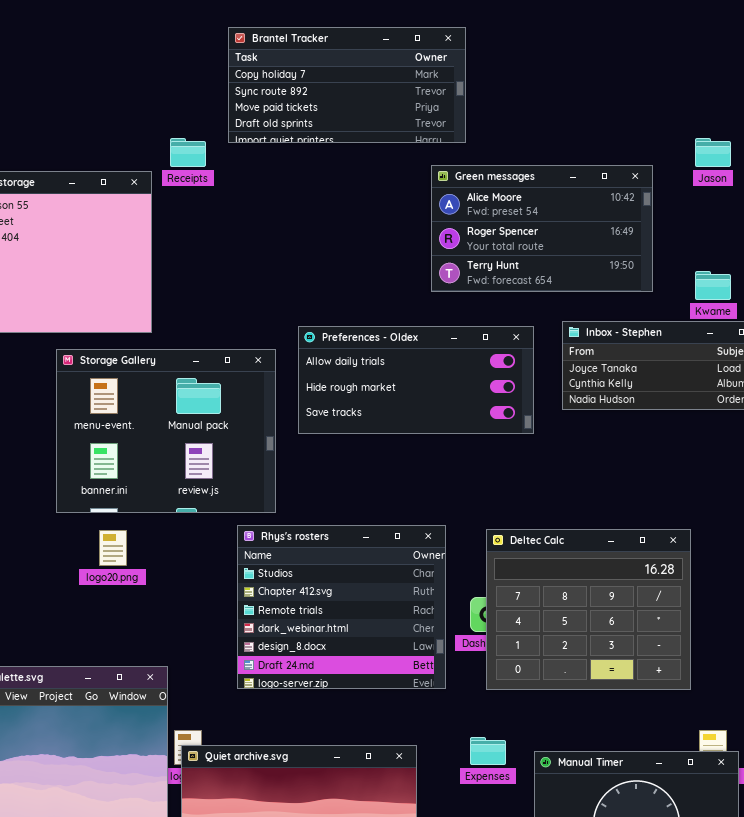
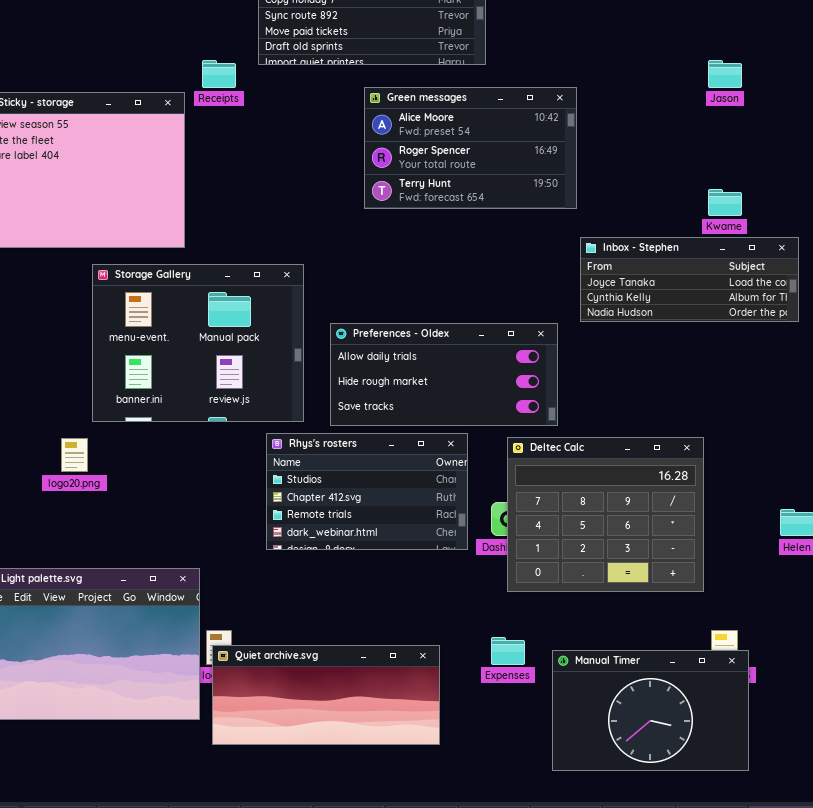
Green messages: [431,165,653,292] -> [364,87,577,209], moved
Preferences - Oldex: [298,326,534,434] -> [330,323,558,426], moved
Rhys's rosters: [237,525,446,689] -> [266,433,468,550], resized
logo20.png: [99,530,127,566] -> [61,438,88,472], moved

